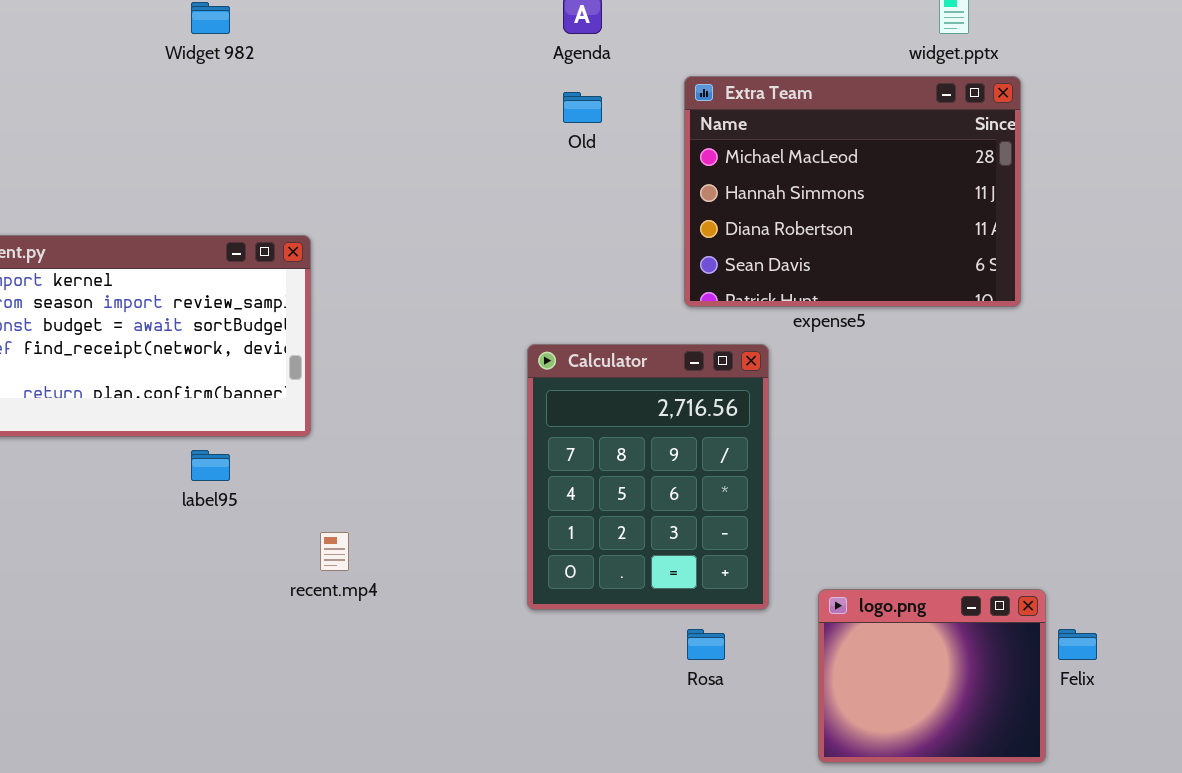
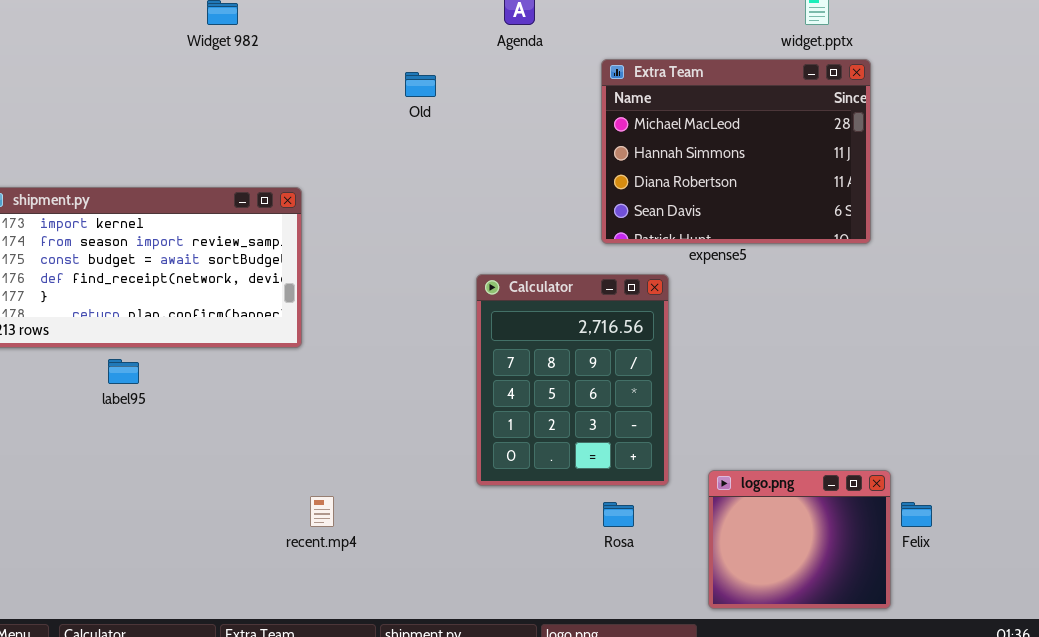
Old: [563,92,602,123] -> [405,72,436,97], moved
label95: [191,450,230,481] -> [108,359,139,384], moved
recent.mp4: [320,532,349,571] -> [310,496,334,527], moved

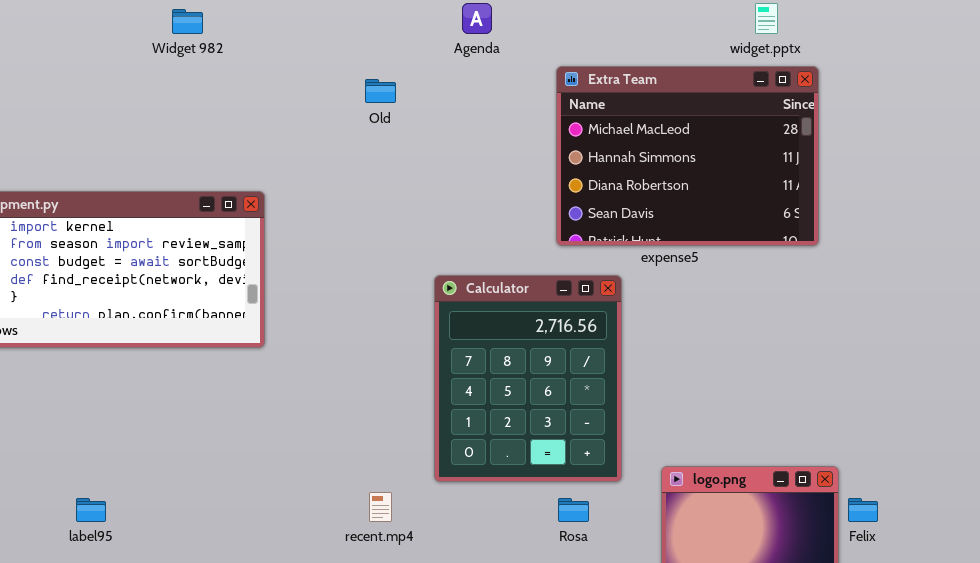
label95: [108,359,139,384] -> [76,498,106,522], moved
recent.mp4: [310,496,334,527] -> [369,492,392,522], moved

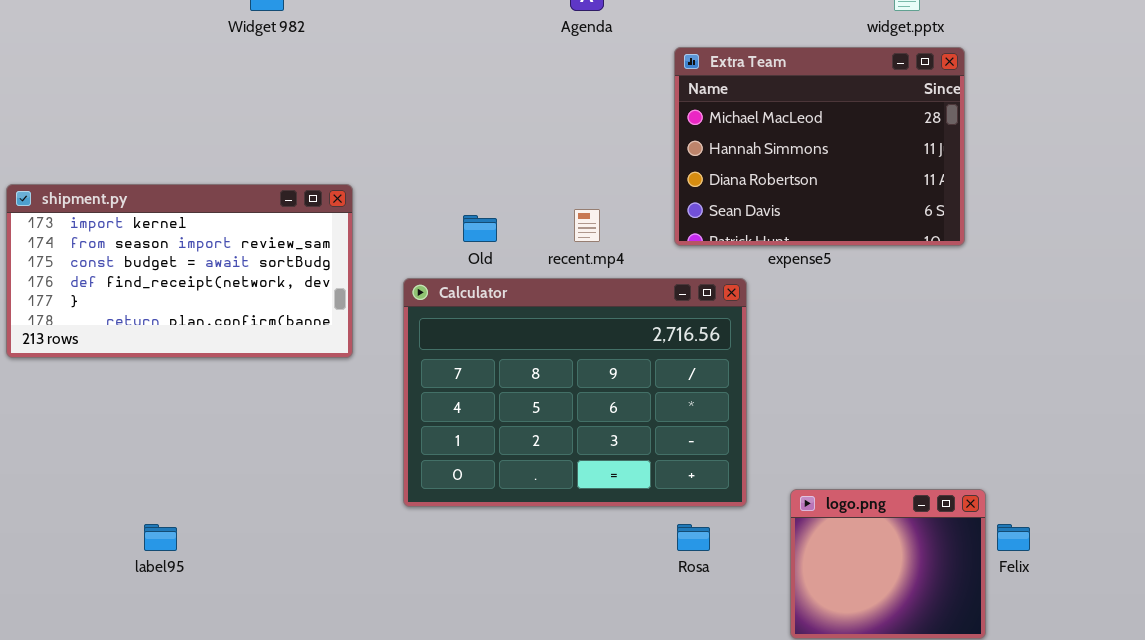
Old: [365,79,396,103] -> [463,215,497,242], moved
Calculator: [434,275,622,482] -> [403,278,747,507], resized
recent.mp4: [369,492,392,522] -> [574,209,600,242], moved

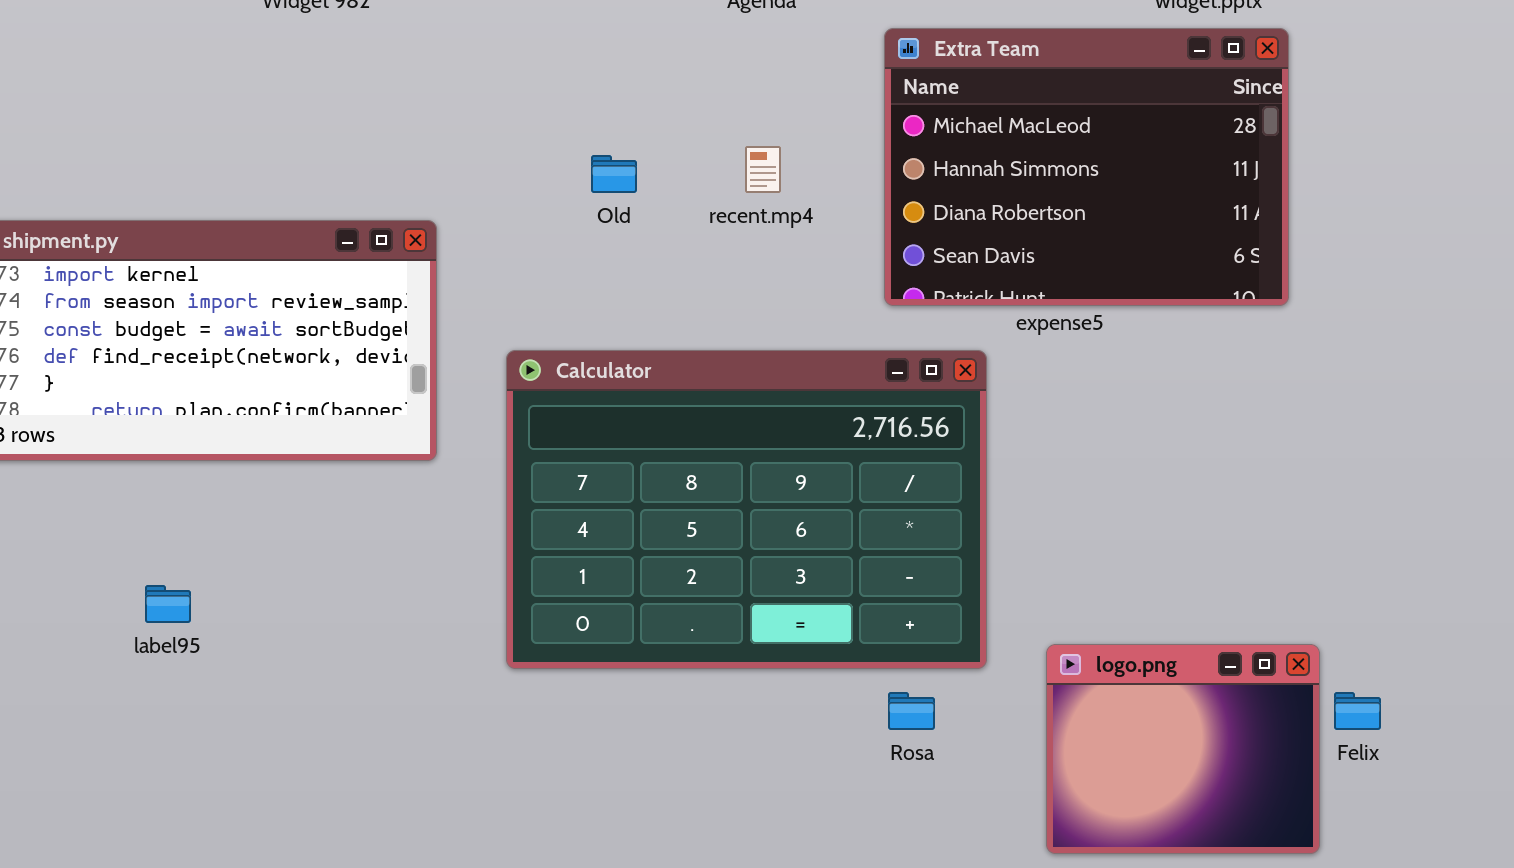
recent.mp4: [574,209,600,242] -> [745,146,781,193], moved
Old: [463,215,497,242] -> [591,155,637,193], moved
label95: [144,524,177,551] -> [145,585,191,623], moved

